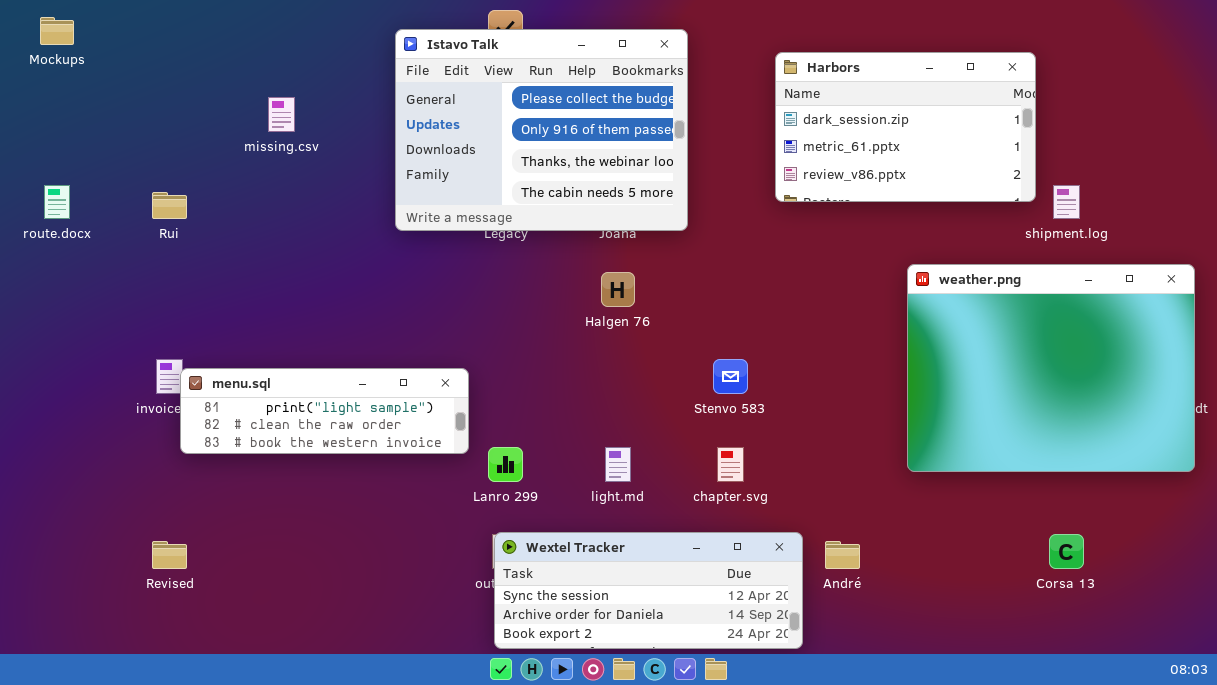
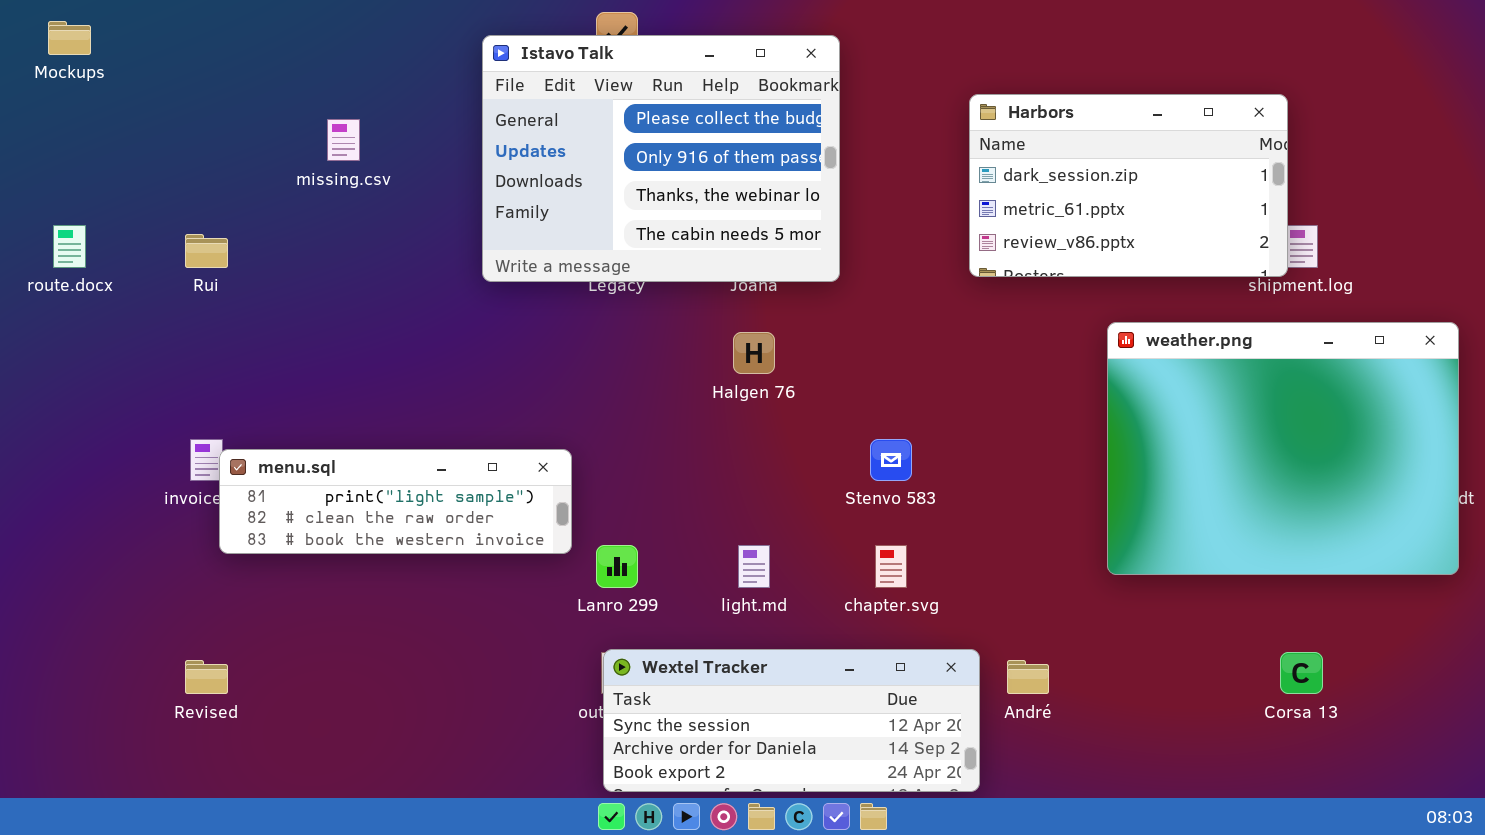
Harbors: [775,52,1036,202] -> [969,94,1288,277], moved

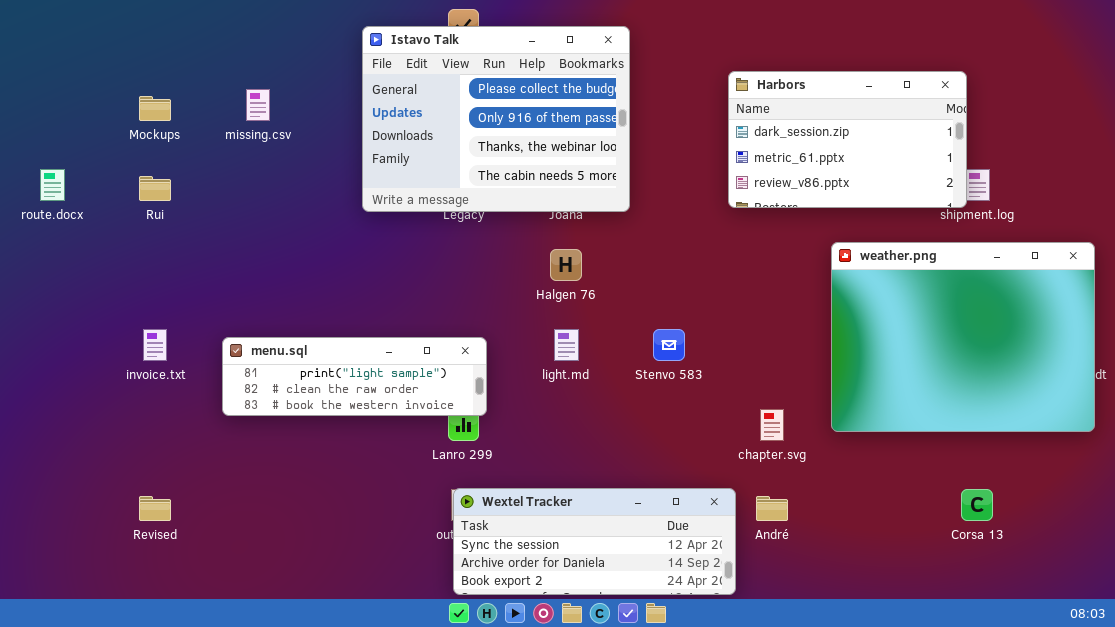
Mockups: [48,21,91,55] -> [139,96,171,121], moved
menu.sql: [219,449,572,554] -> [222,337,487,416], moved
light.md: [738,545,770,588] -> [554,329,579,361], moved
chapter.svg: [875,545,907,588] -> [760,409,784,441], moved

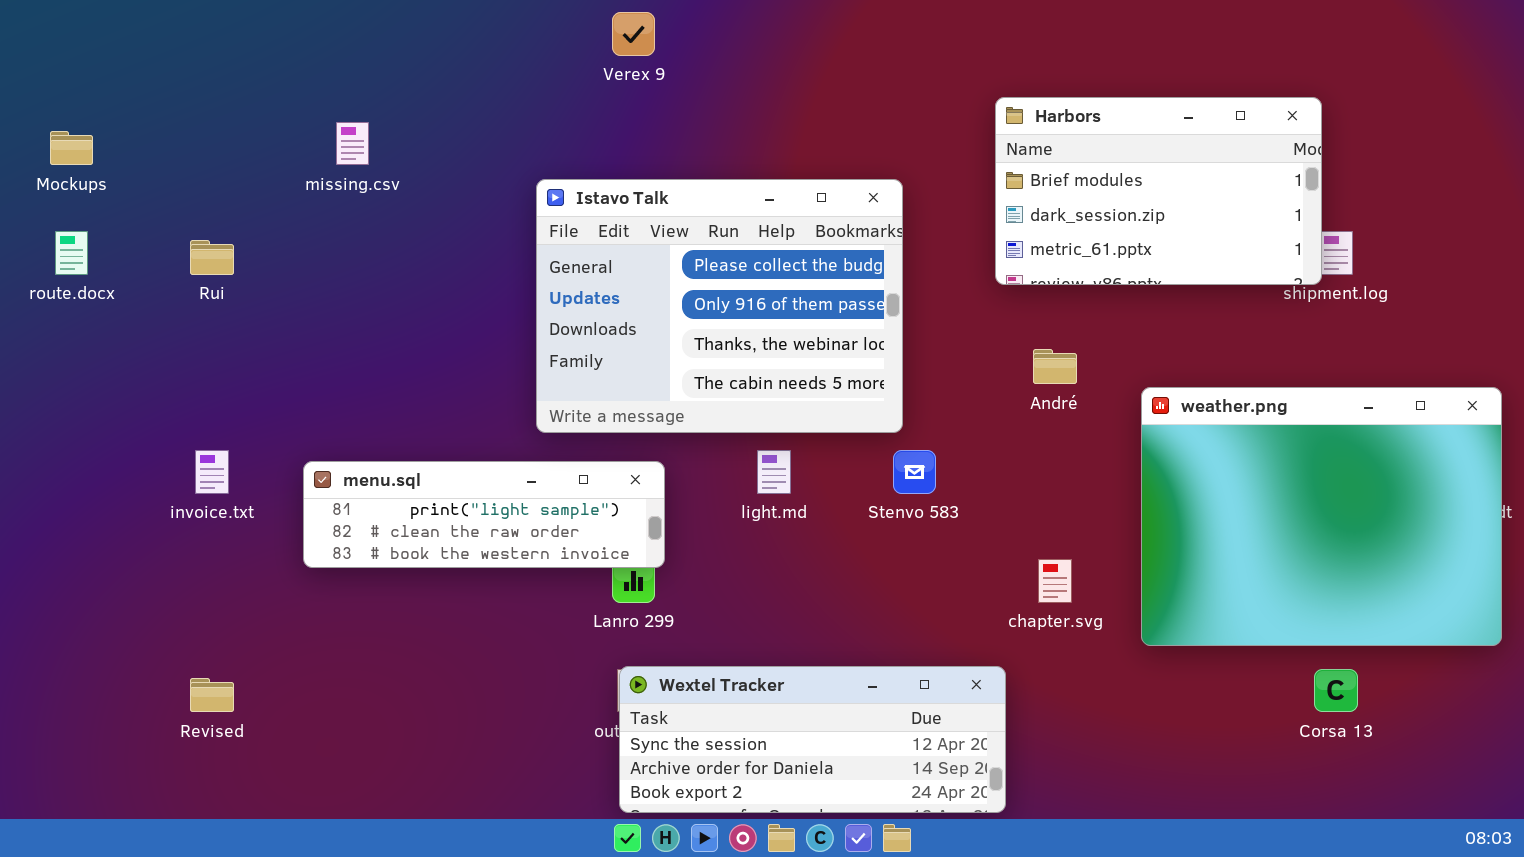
Istavo Talk: [362,26,630,212] -> [536,179,903,433], moved
Harbors: [728,71,967,208] -> [995,97,1322,285], scrolled up 1 row
Mockups: [139,96,171,121] -> [50,131,93,165], moved
weather.png: [831,242,1095,432] -> [1141,387,1502,646], moved
André: [756,496,788,521] -> [1033,349,1077,384], moved

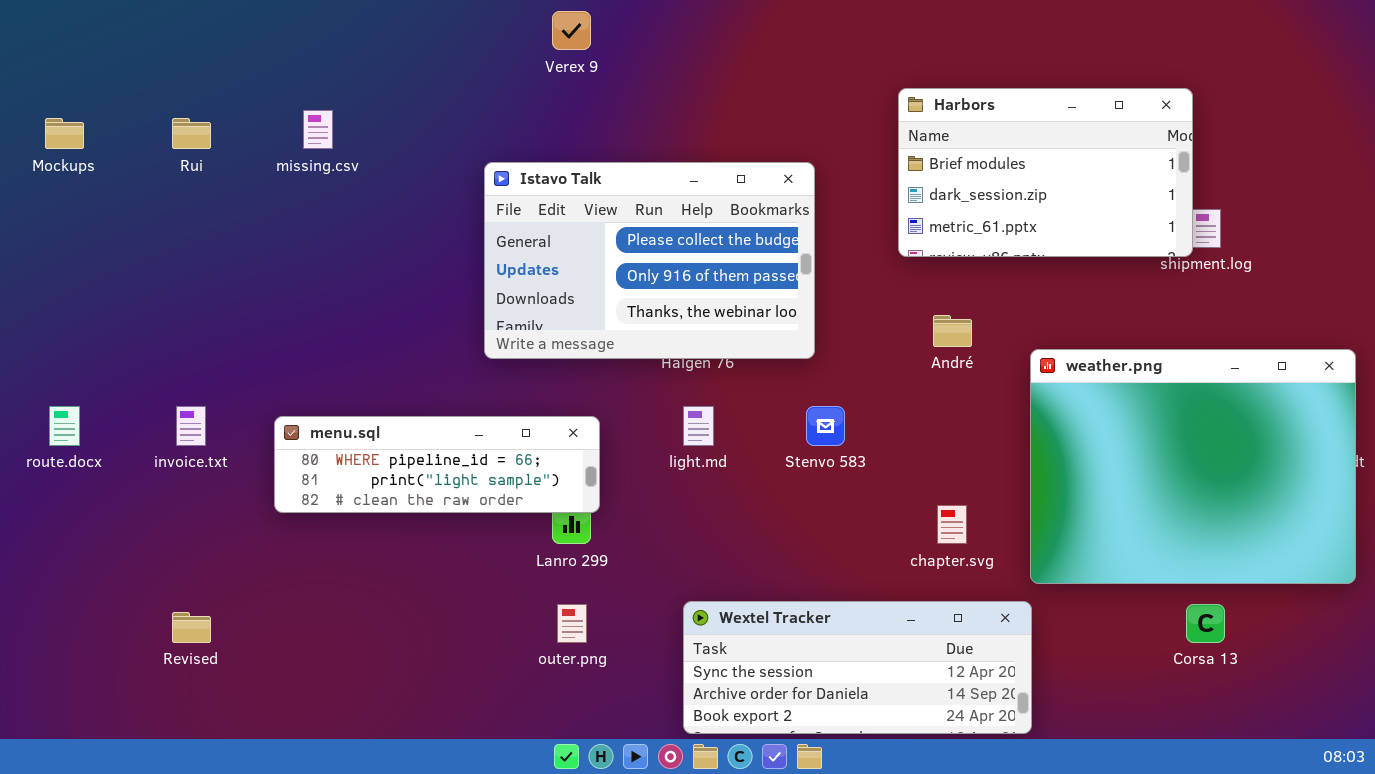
Istavo Talk: [536,179,903,433] -> [484,162,815,359], resized
route.docx: [55,231,88,275] -> [49,406,80,446], moved
Rui: [190,240,234,275] -> [172,118,211,149], moved
menu.sql: [303,461,665,568] -> [274,416,600,513], scrolled up 1 row
Wextel Tracker: [619,666,1006,813] -> [683,601,1032,734], moved

